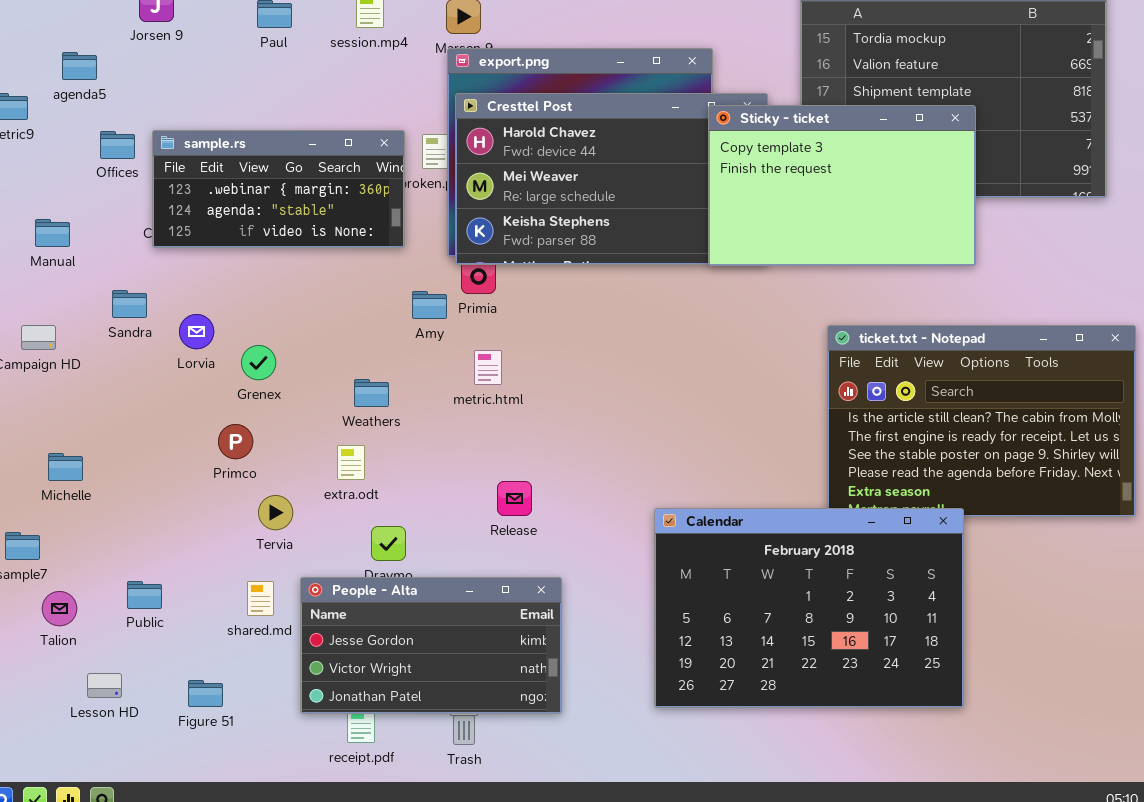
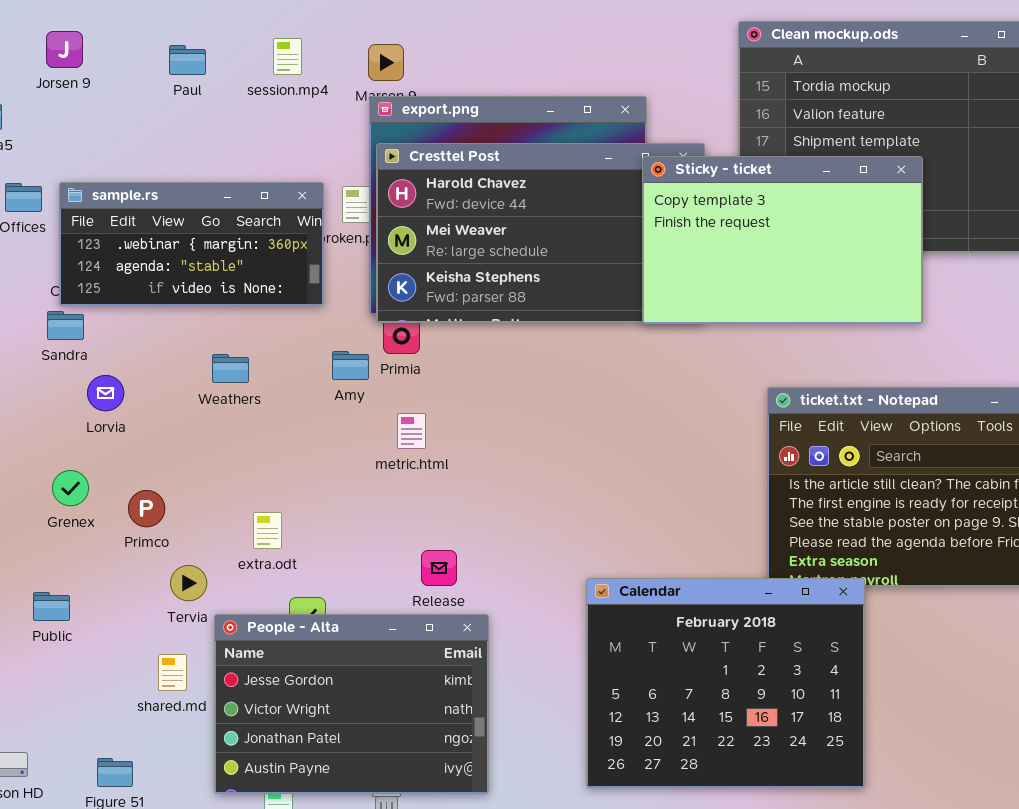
Sandra: [112,290,147,318] -> [47,311,84,340], moved
Grenex: [241,345,276,380] -> [52,470,89,506], moved
Weathers: [354,379,389,407] -> [212,354,249,383], moved
Calendar: [654,508,964,708] -> [586,578,865,788], resized
People - Alta: [300,577,562,714] -> [214,614,489,794], resized
Public: [127,581,162,609] -> [33,592,70,621], moved

